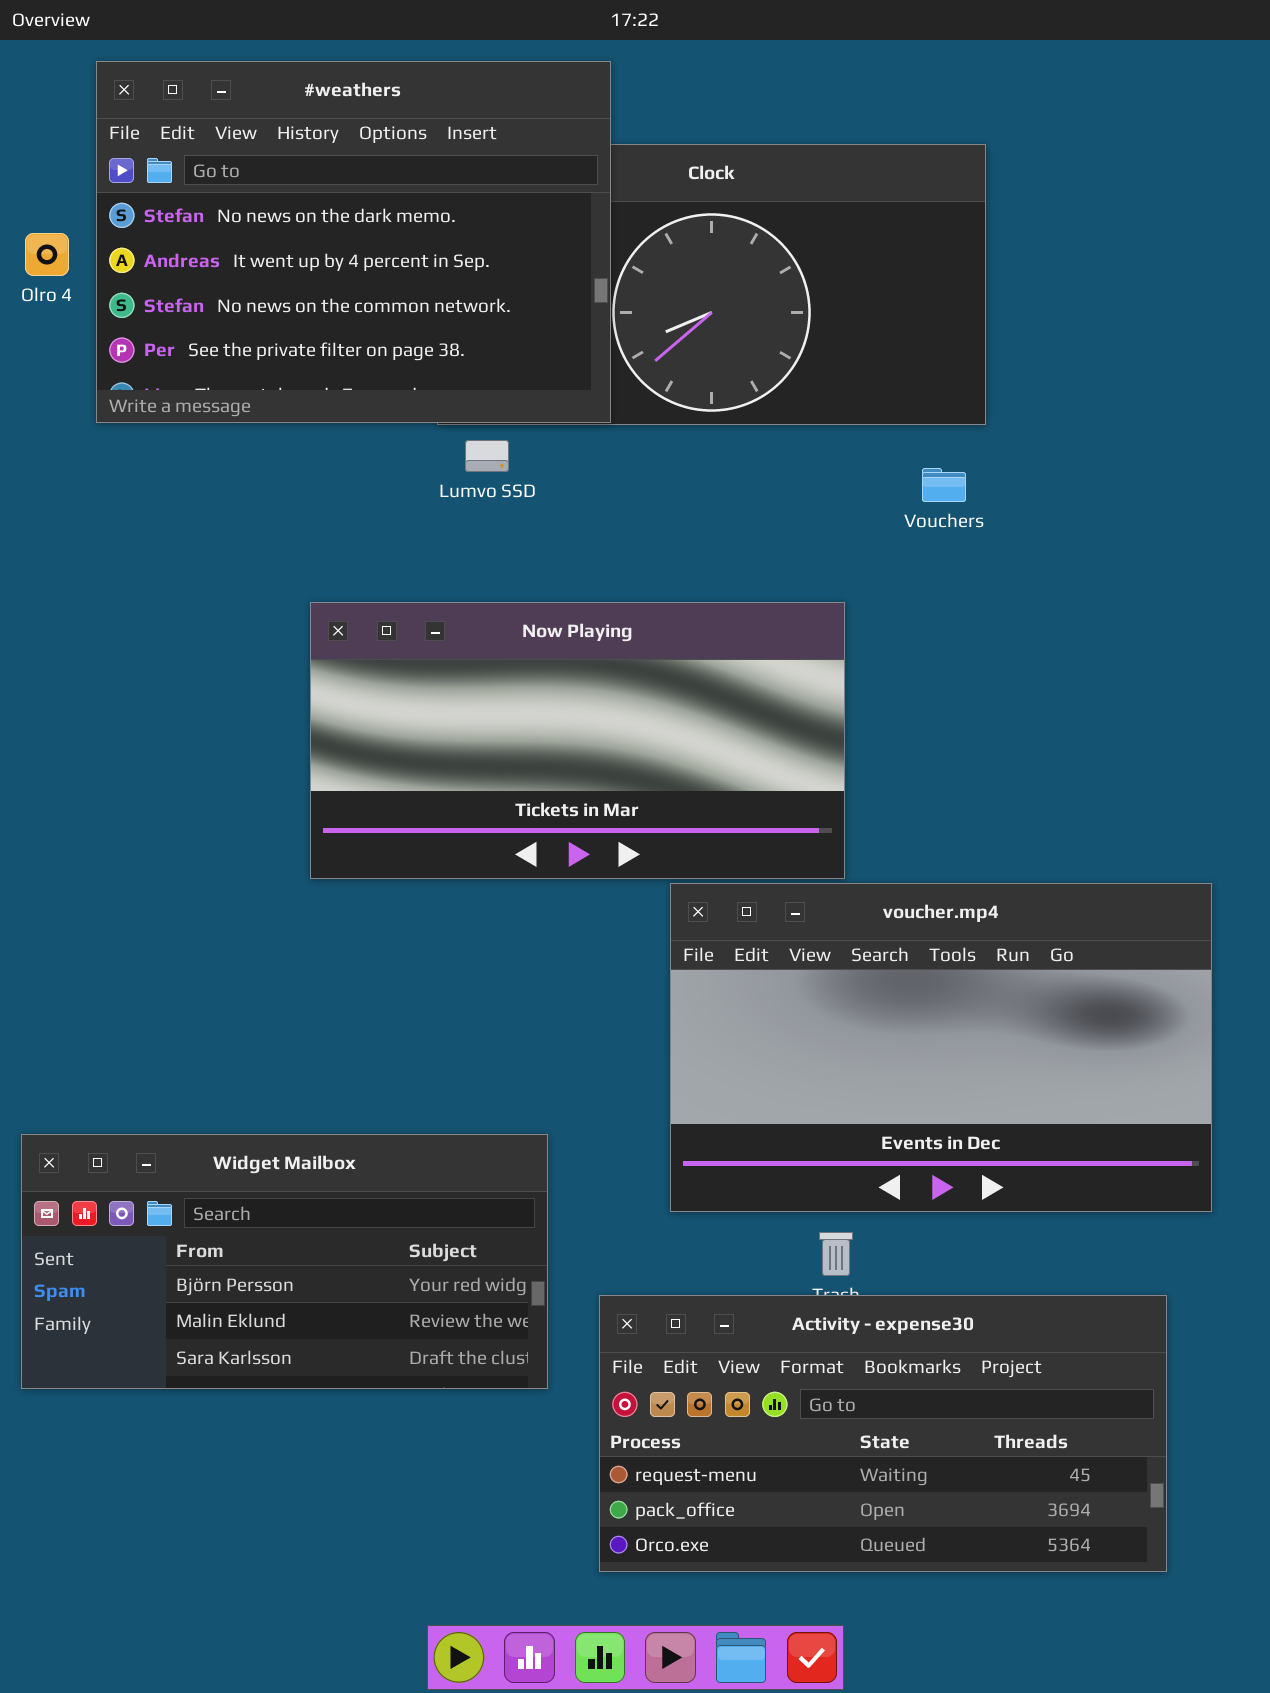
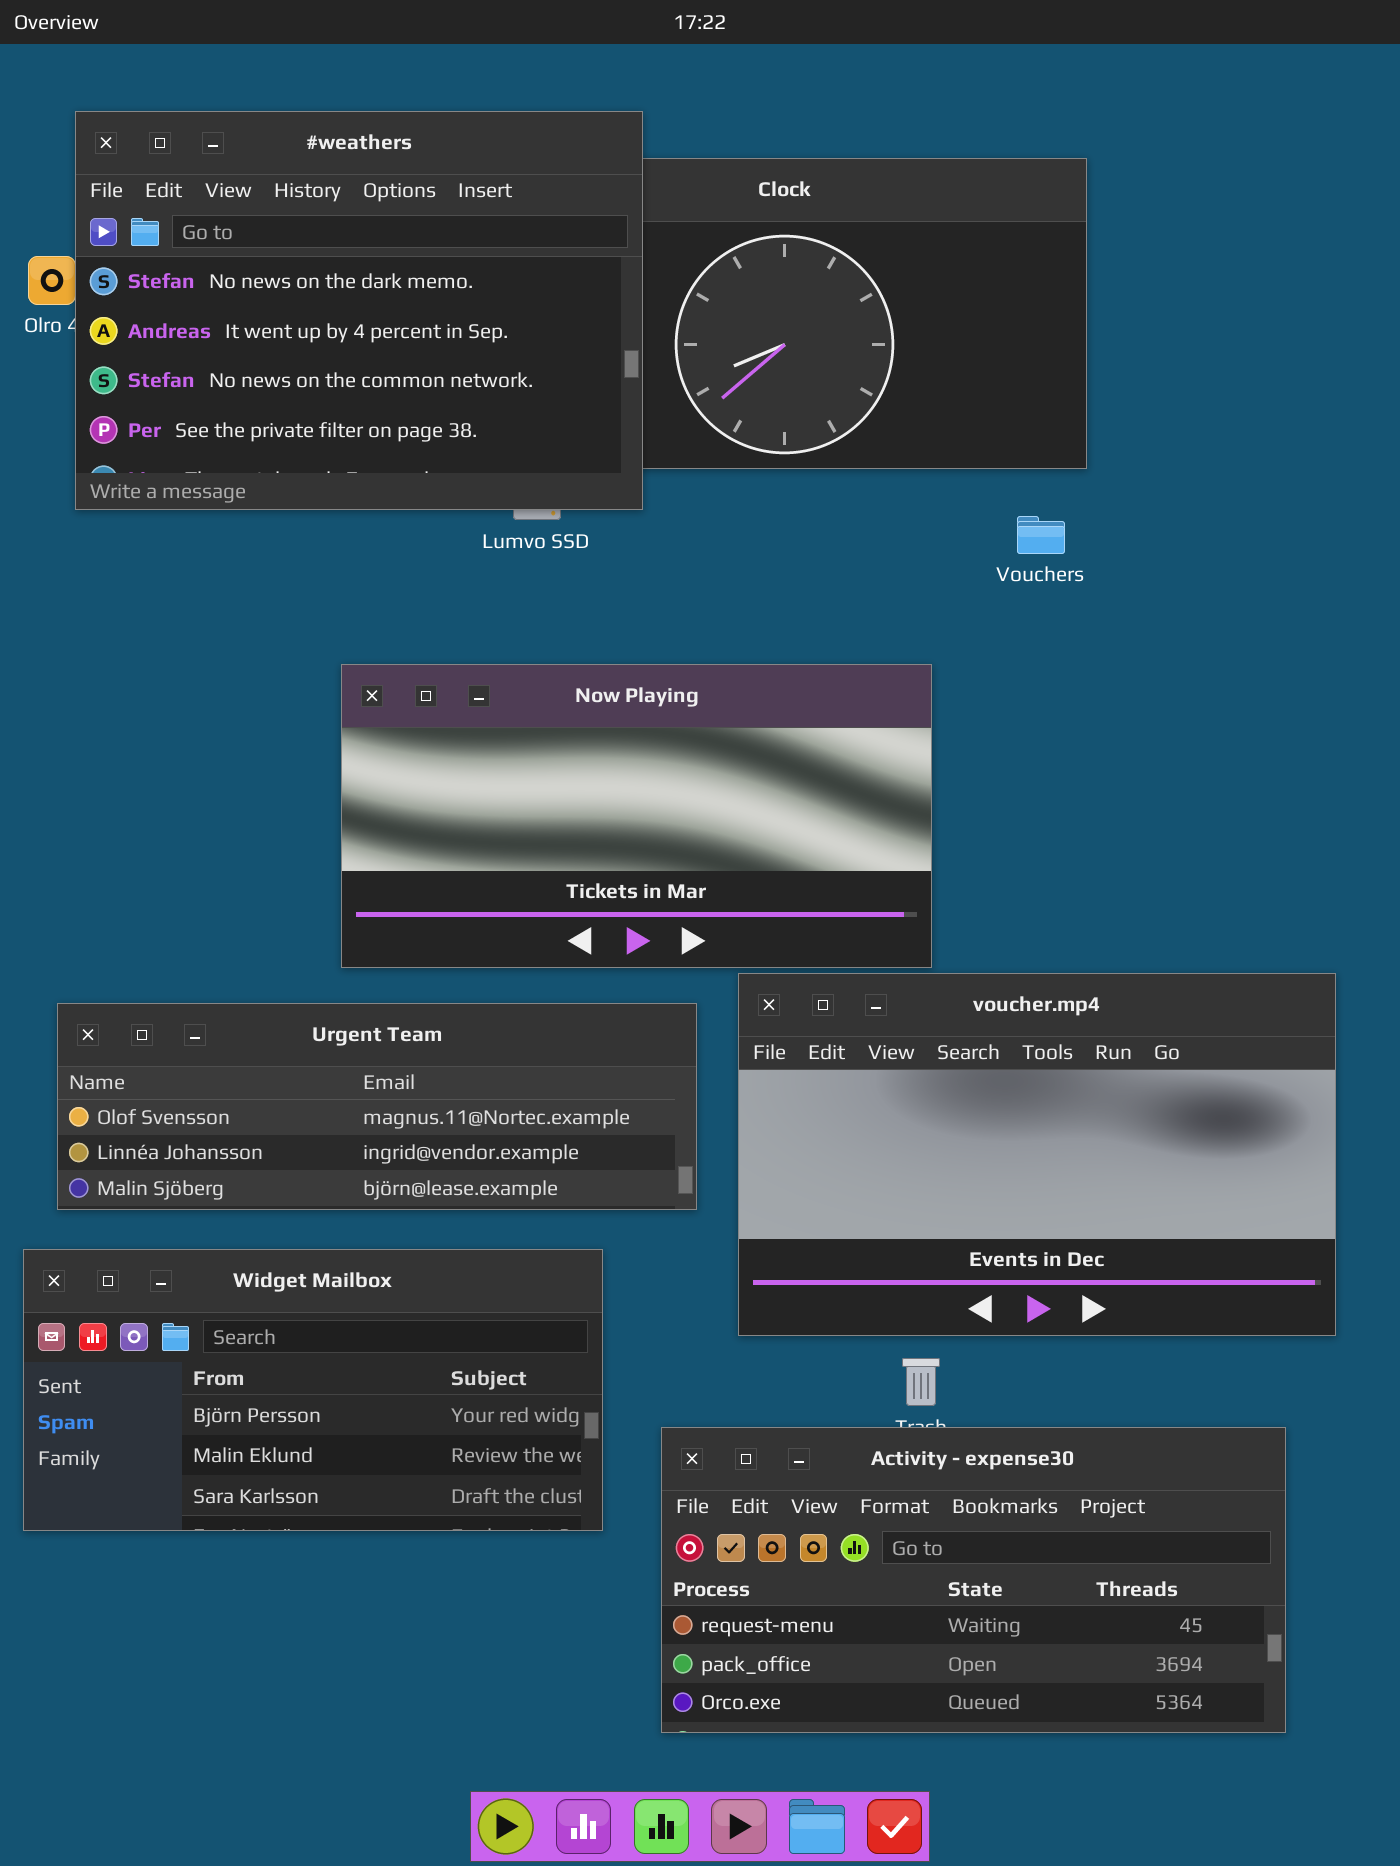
#weathers: [96,61,611,423] -> [75,111,643,510], moved
Urgent Team: none -> [57,1003,697,1210], opened

